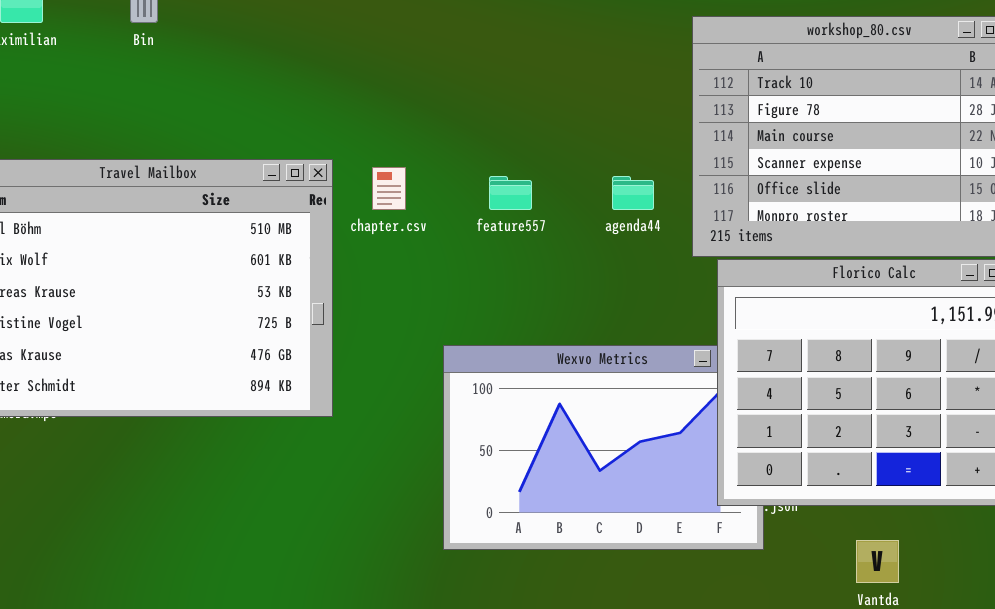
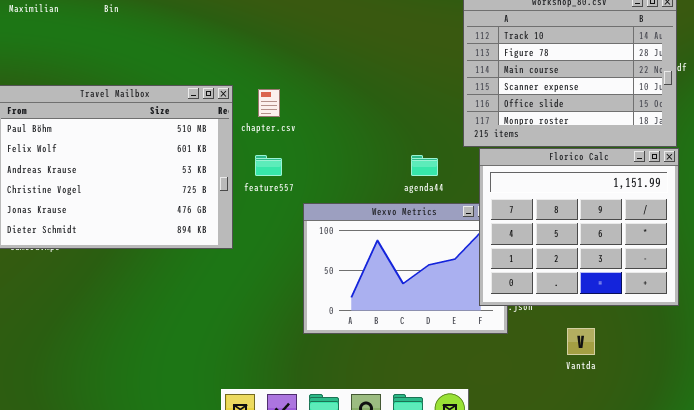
feature557: [489,176,532,210] -> [255,155,282,176], moved
agenda44: [612,176,654,210] -> [411,155,438,176], moved

